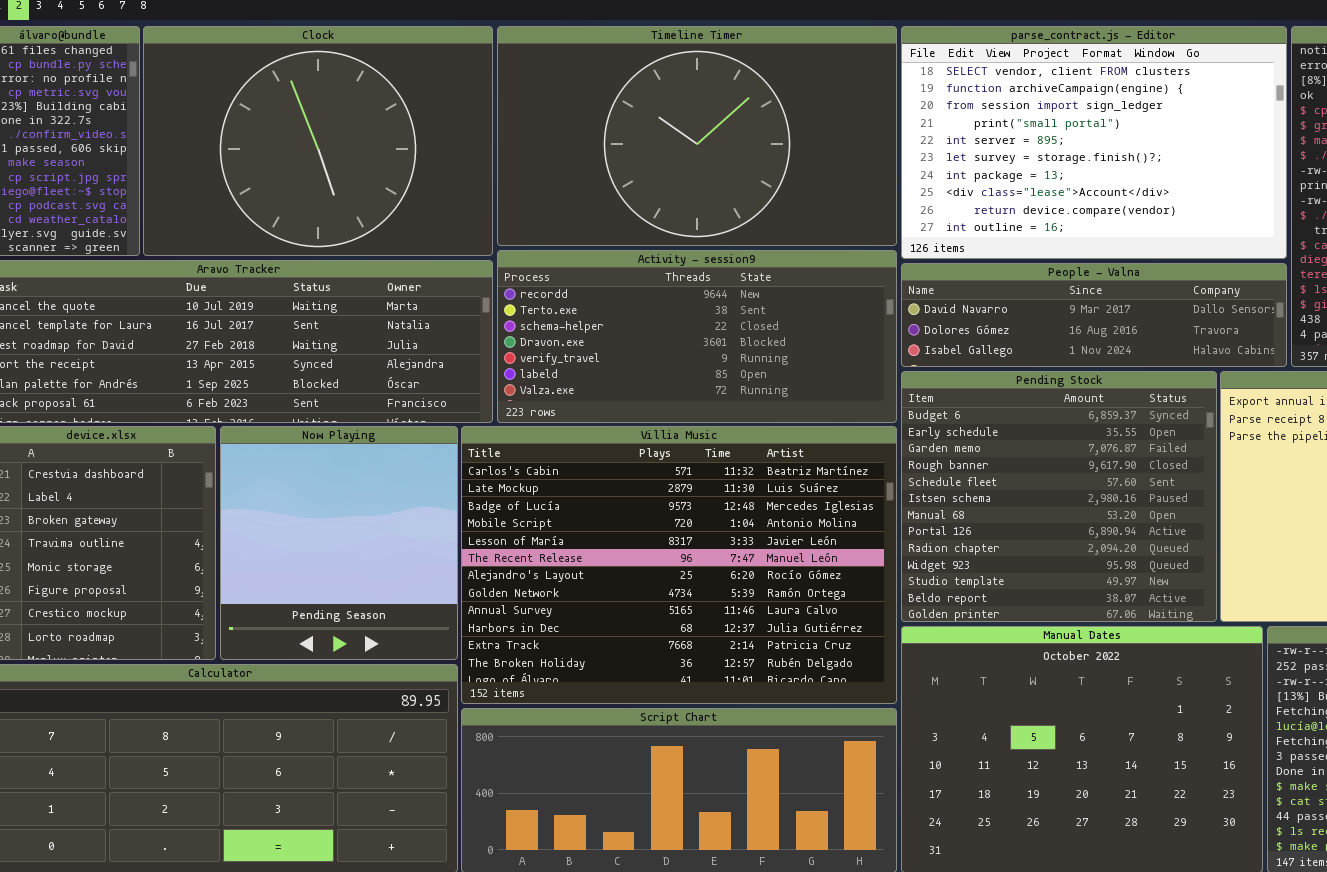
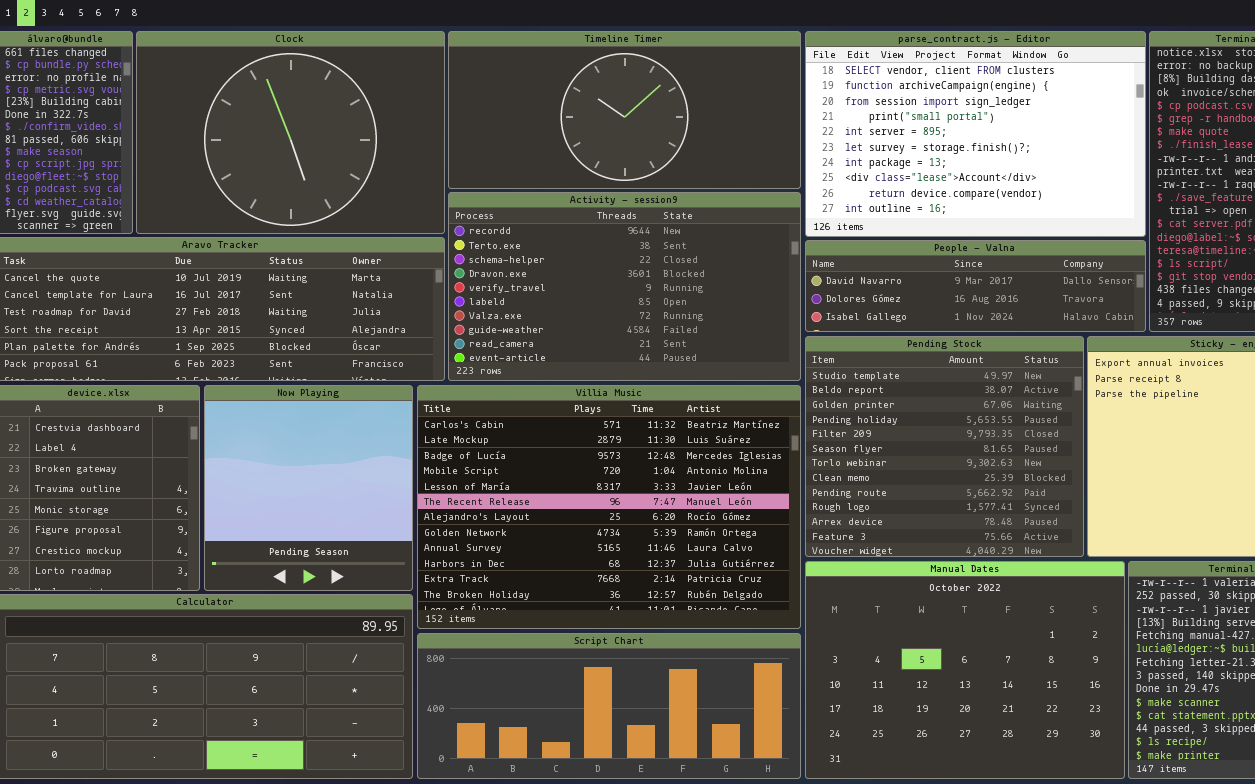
Timeline Timer: [497,26,897,246] -> [448,31,801,189], resized
Activity - session9: [497,250,897,423] -> [448,192,801,381], resized
Pending Stock: [901,371,1217,622] -> [805,336,1084,557], scrolled down 10 rows

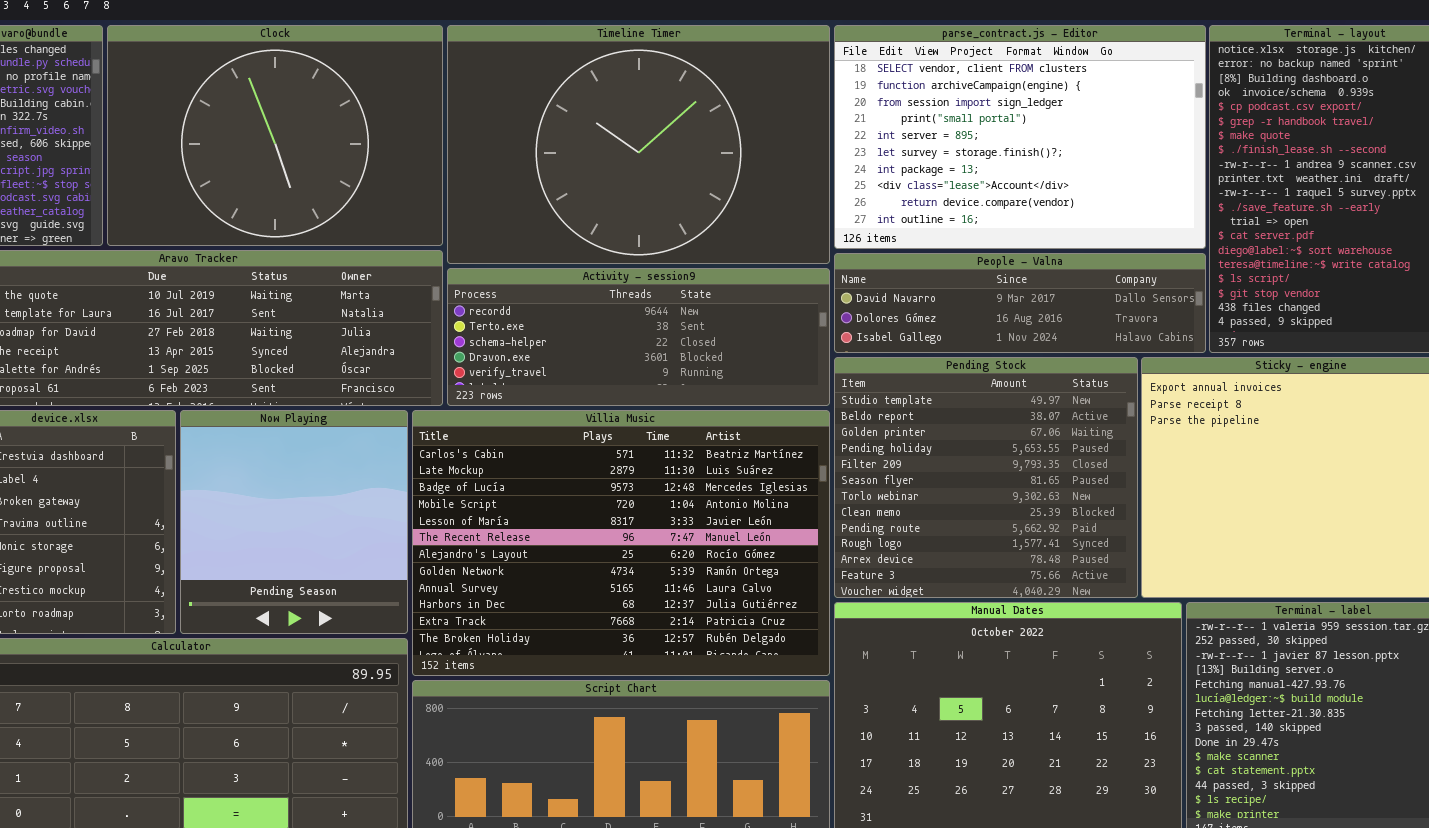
Timeline Timer: [448,31,801,189] -> [447,25,830,264], resized
Activity - session9: [448,192,801,381] -> [447,268,830,406], resized

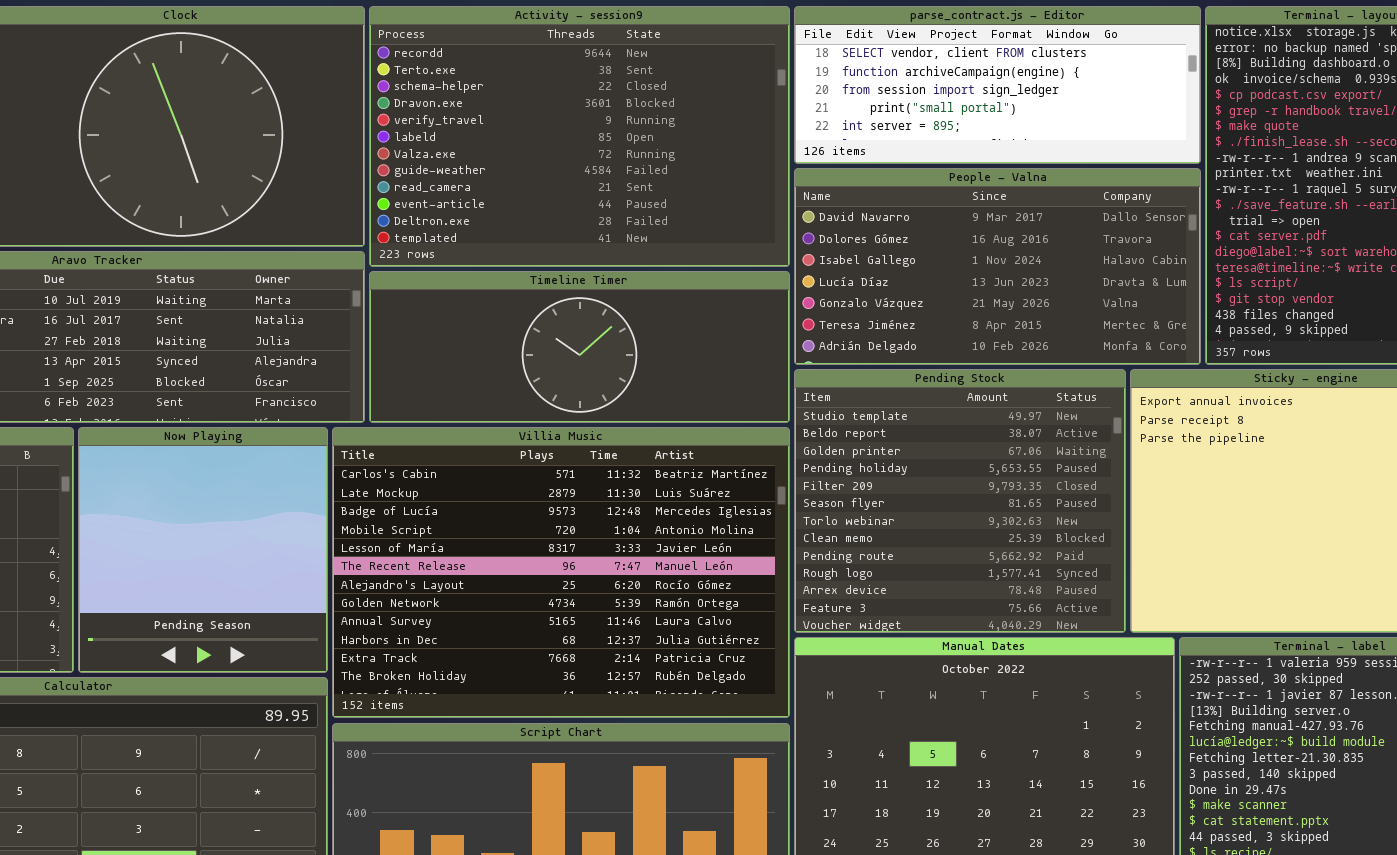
Timeline Timer: [447,25,830,264] -> [369,271,790,423], moved, resized
parse_contract.js - Editor: [834,25,1206,249] -> [794,6,1201,164], resized
People - Valna: [834,253,1206,353] -> [794,168,1201,365], resized
Activity - session9: [447,268,830,406] -> [369,6,790,267], moved, resized

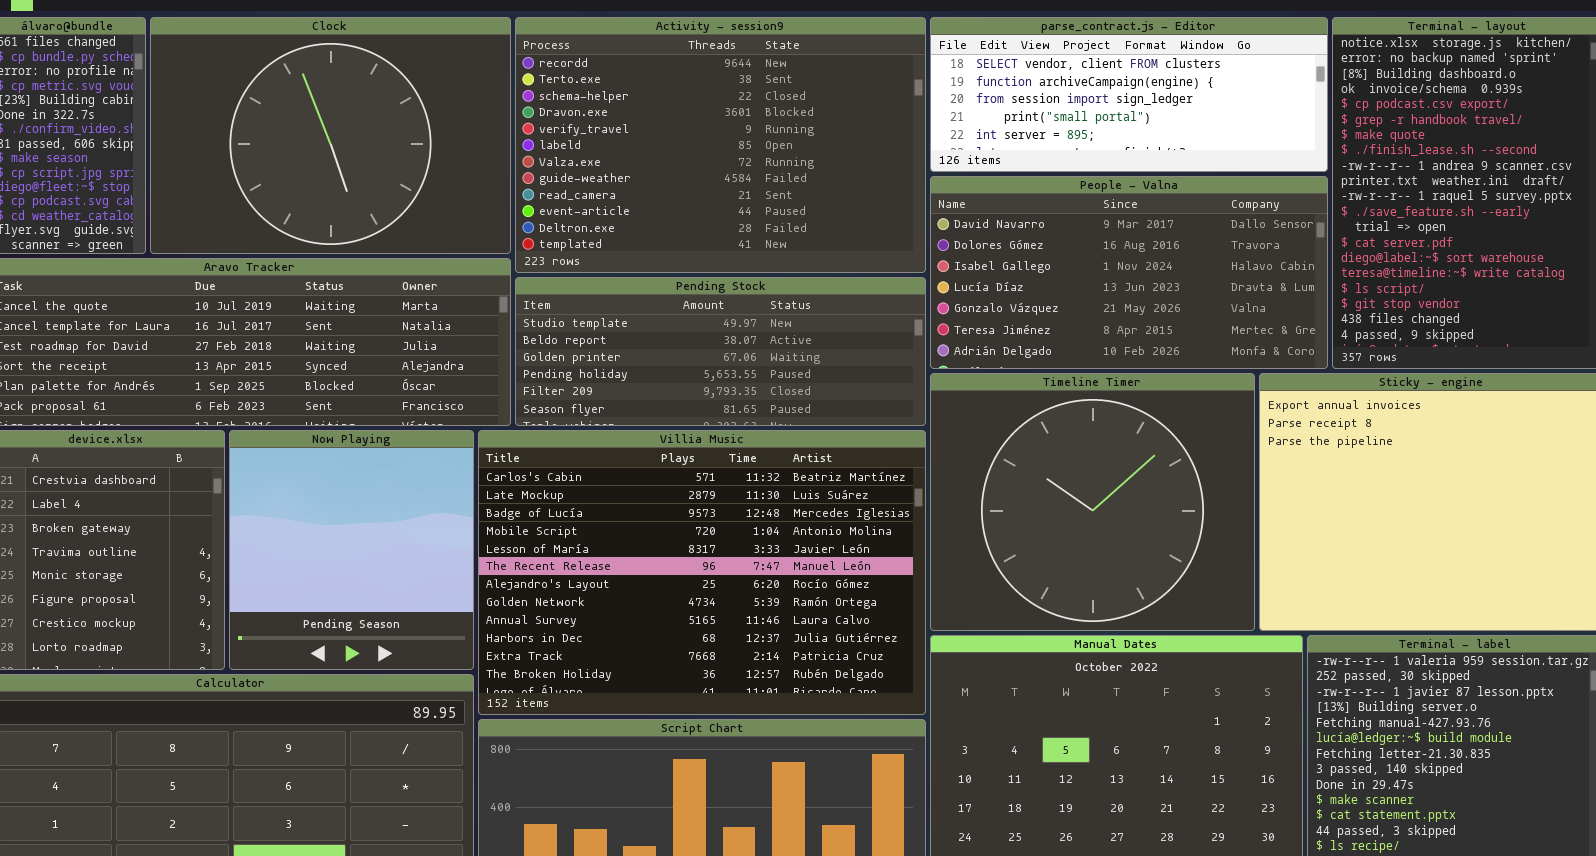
Timeline Timer: [369,271,790,423] -> [930,373,1255,631], moved, resized
Pending Stock: [794,369,1126,633] -> [515,277,926,426], moved, resized

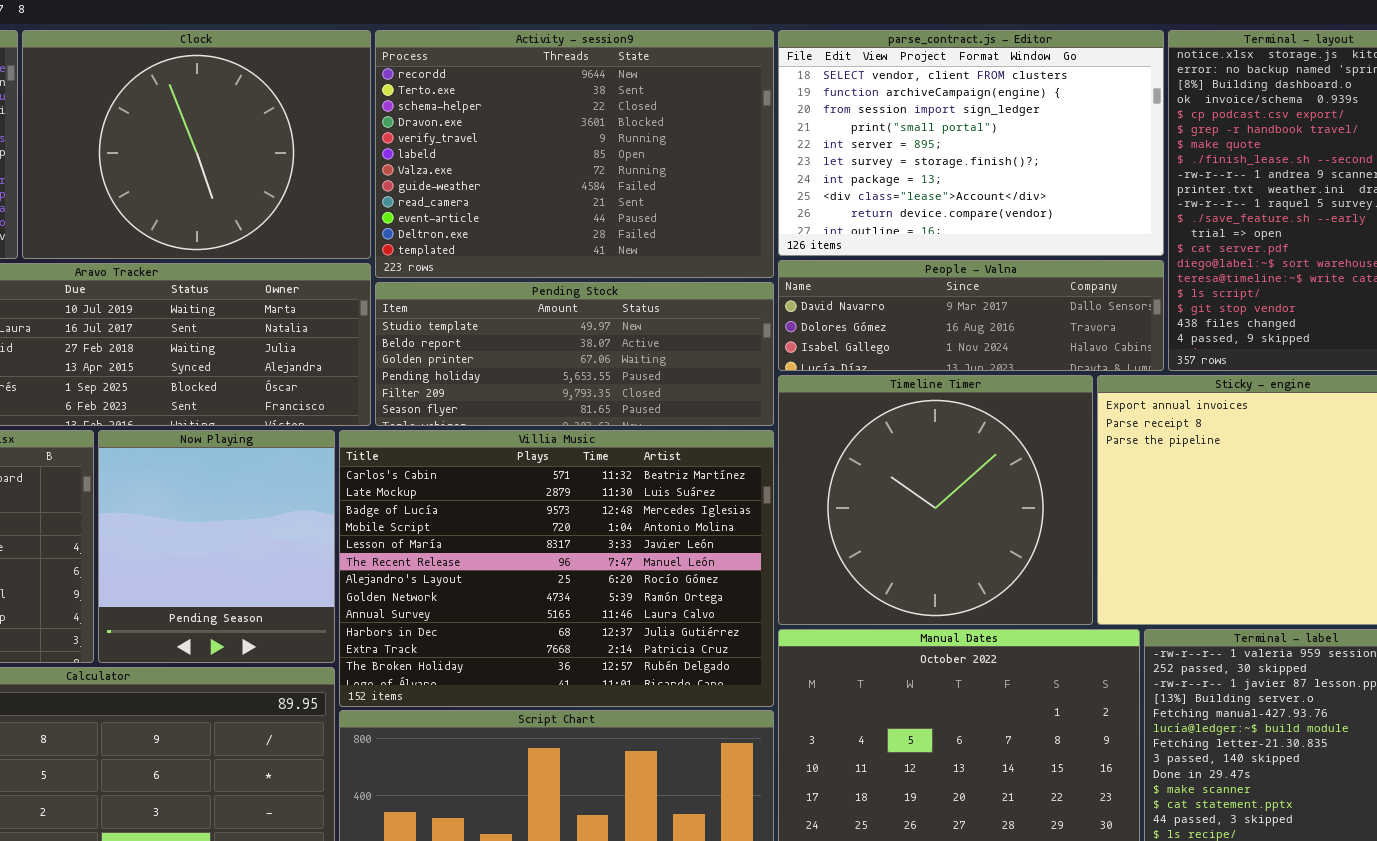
parse_contract.js - Editor: [930,17,1328,172] -> [778,30,1164,256], resized
People - Valna: [930,176,1328,369] -> [778,260,1164,371], resized

